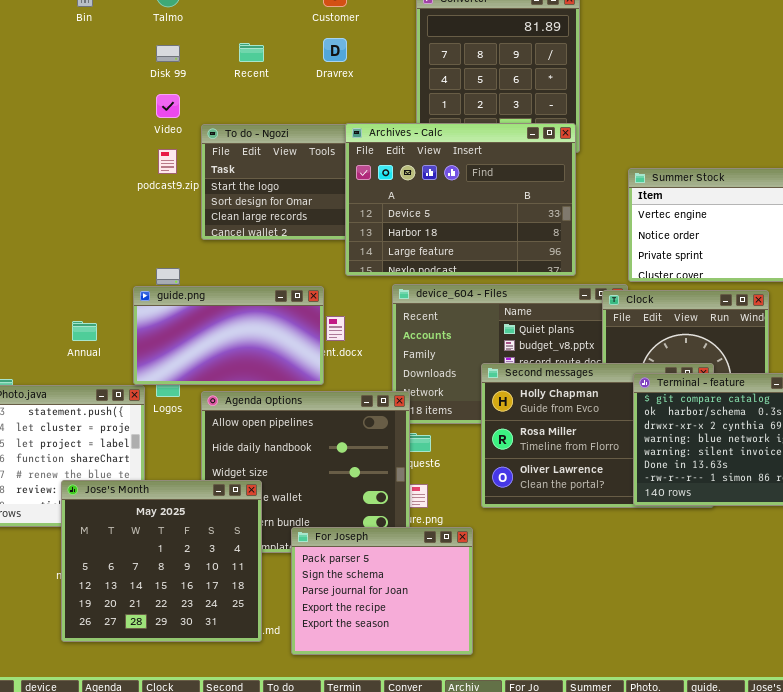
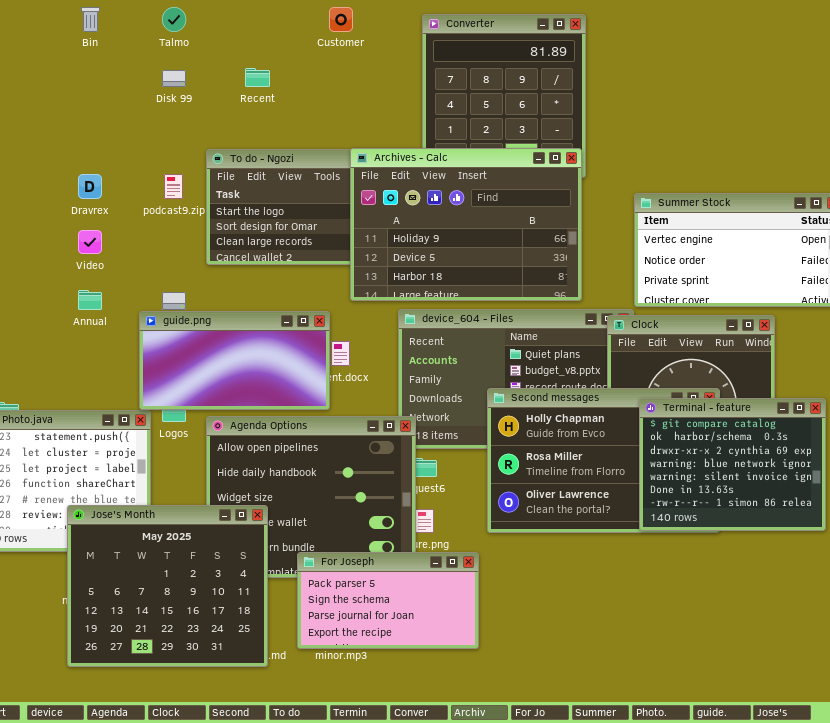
Dravrex: [323,38,347,62] -> [78,174,102,199], moved
Video: [156,94,180,118] -> [78,230,102,254], moved
Archives - Calc: [345,123,576,276] -> [350,148,582,301], scrolled up 1 row
Annual: [72,321,97,341] -> [78,290,102,310], moved
For Joseph: [291,527,473,655] -> [297,552,479,649], resized

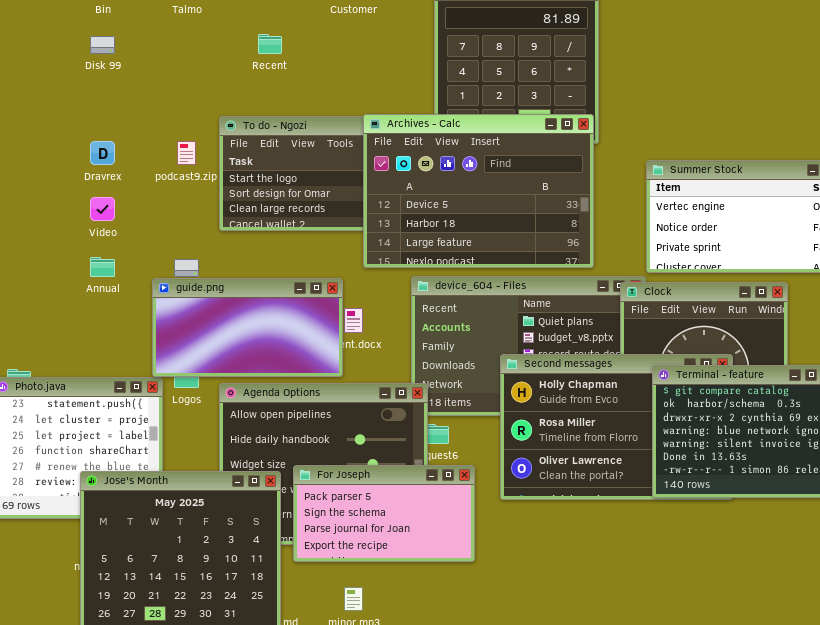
Disk 99: [162,70,186,87] -> [90,36,115,54], moved
Archives - Calc: [350,148,582,301] -> [363,114,594,268], scrolled down 1 row
For Joseph: [297,552,479,649] -> [293,465,475,562], moved

